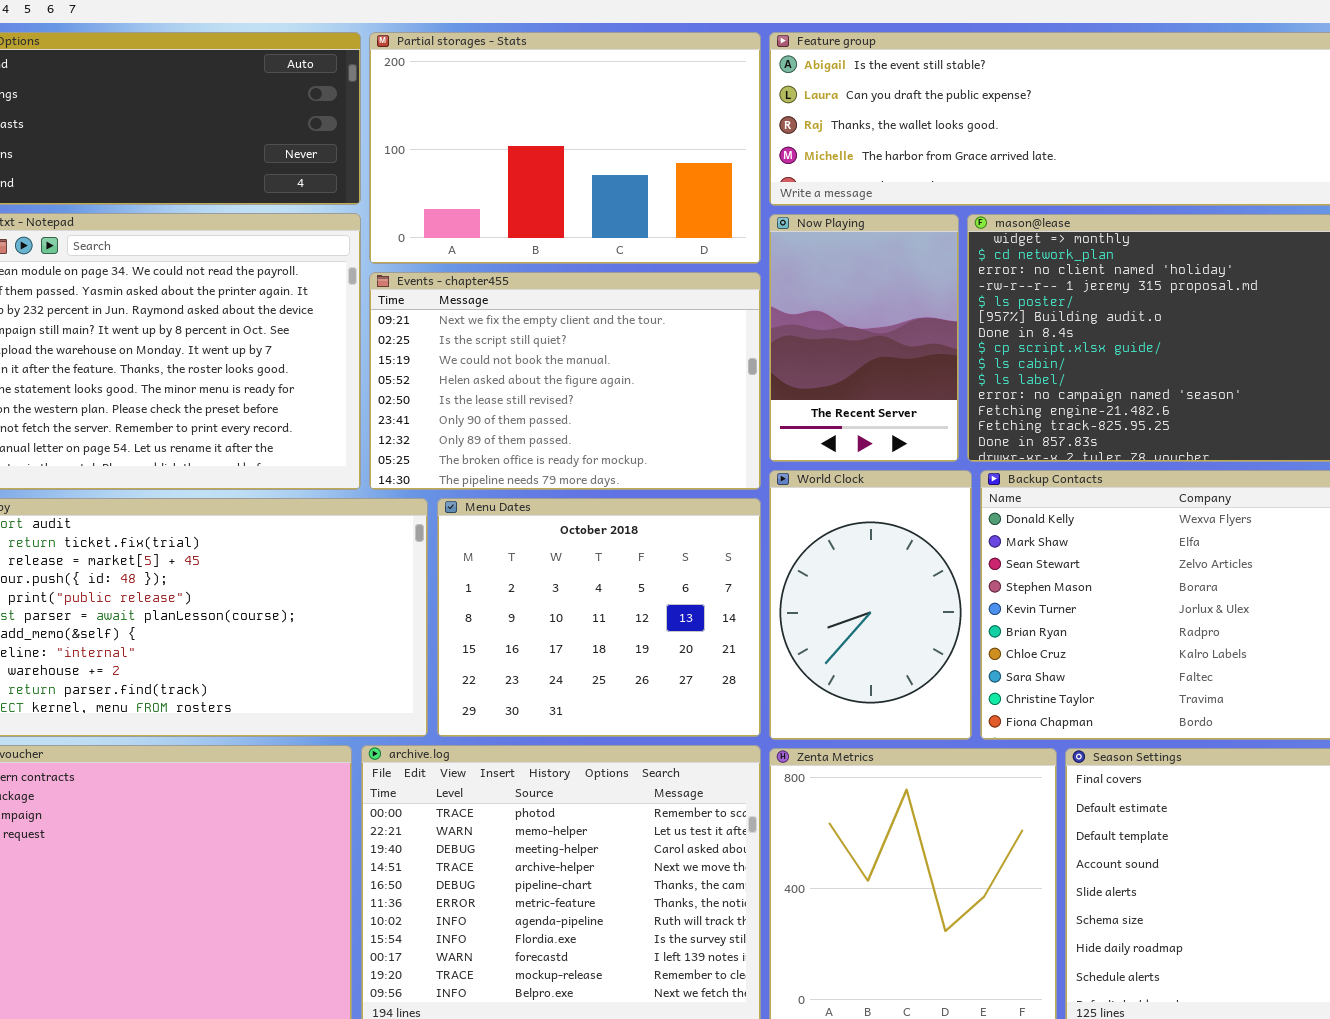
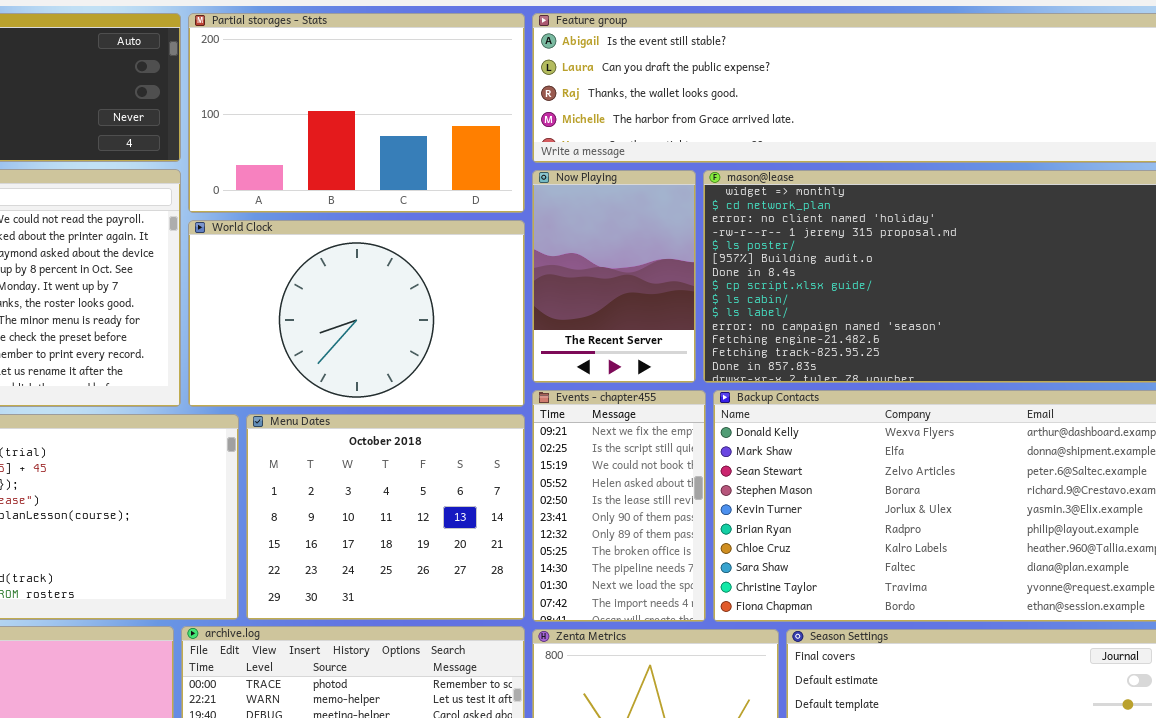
Events - chapter455: [369,272,761,490] -> [532,390,706,622], moved, resized
World Clock: [769,470,972,740] -> [188,220,525,407], moved, resized

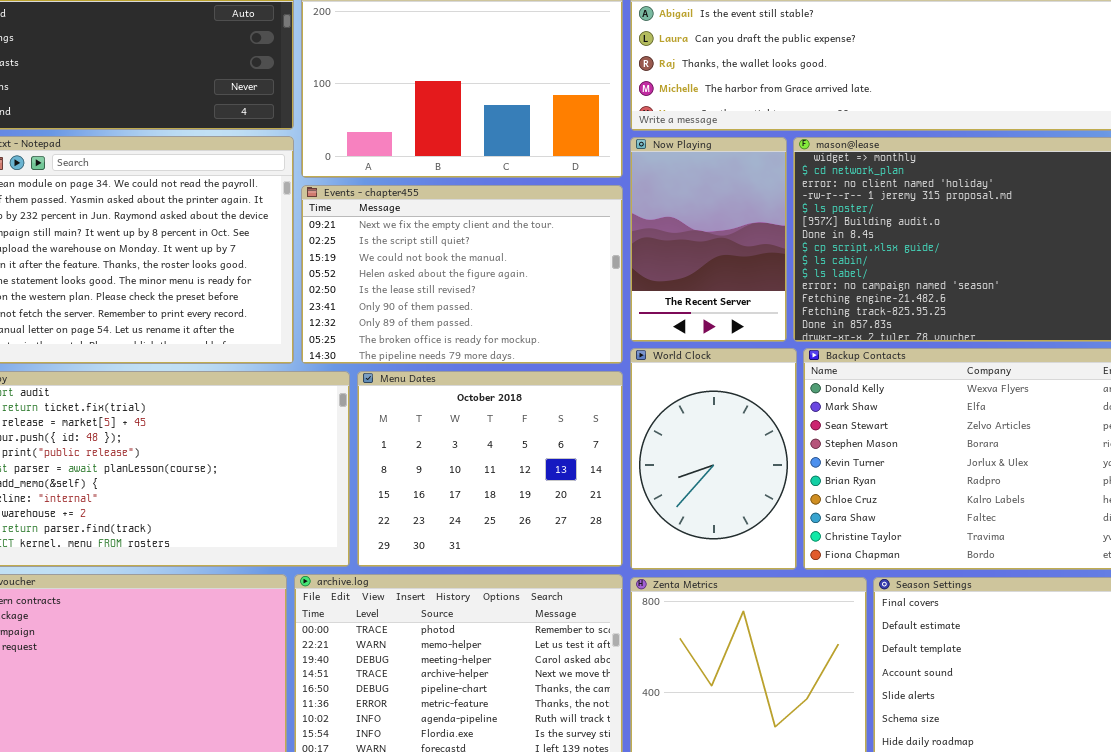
World Clock: [188,220,525,407] -> [630,348,797,570], moved, resized
Events - chapter455: [532,390,706,622] -> [301,185,623,364], moved, resized

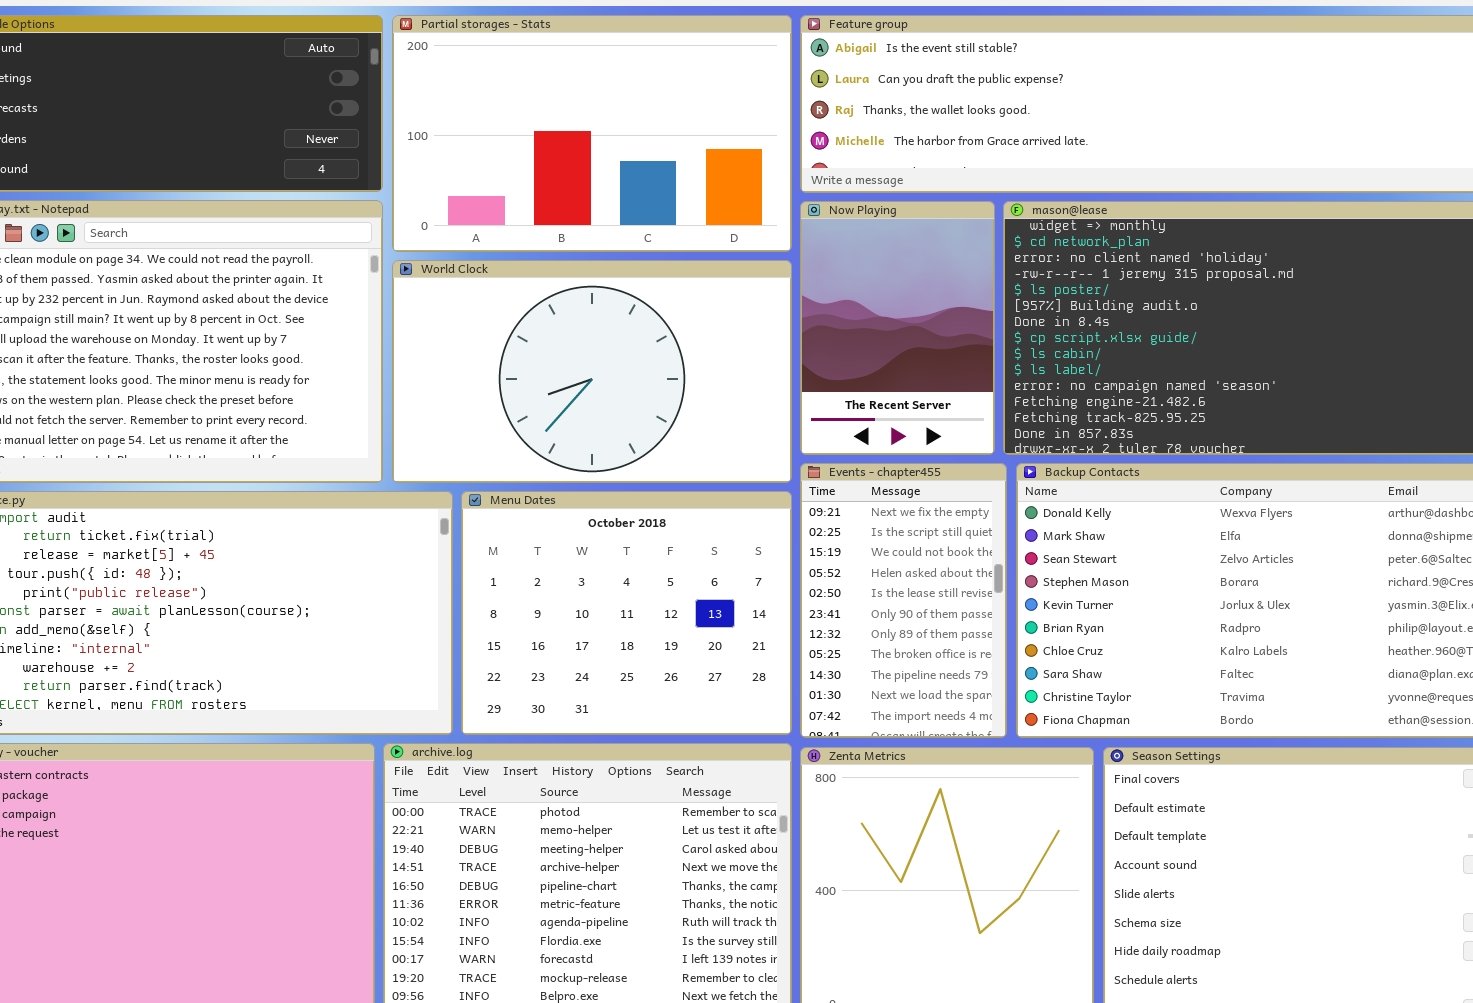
Events - chapter455: [301,185,623,364] -> [800,463,1007,738], moved, resized
World Clock: [630,348,797,570] -> [392,260,792,483], moved, resized

